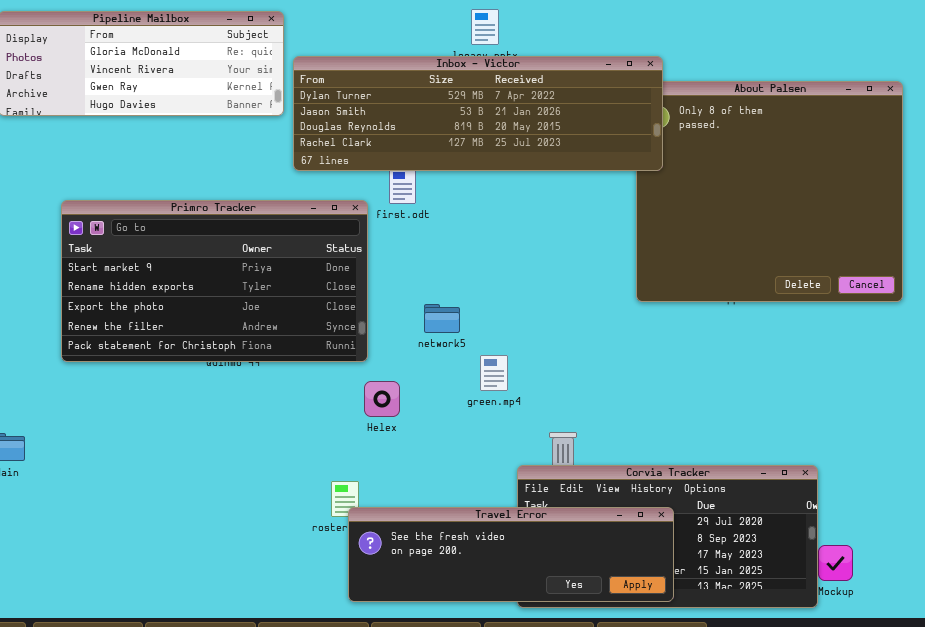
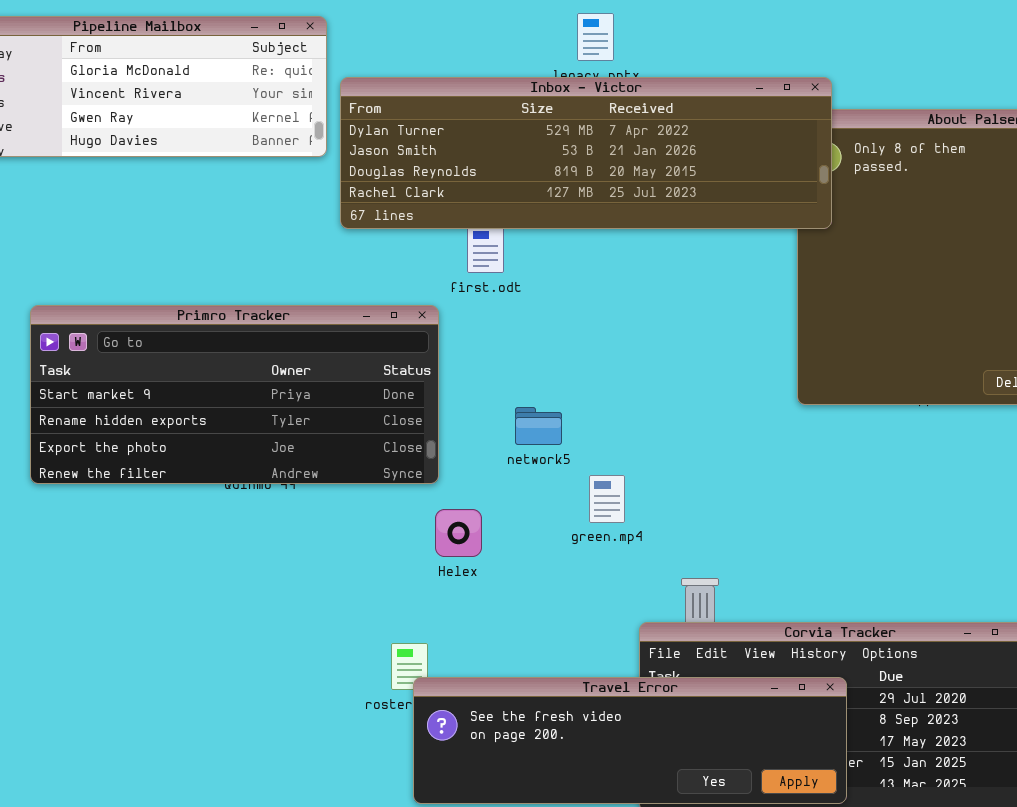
Primro Tracker: [61,200,368,362] -> [30,305,439,484], resized

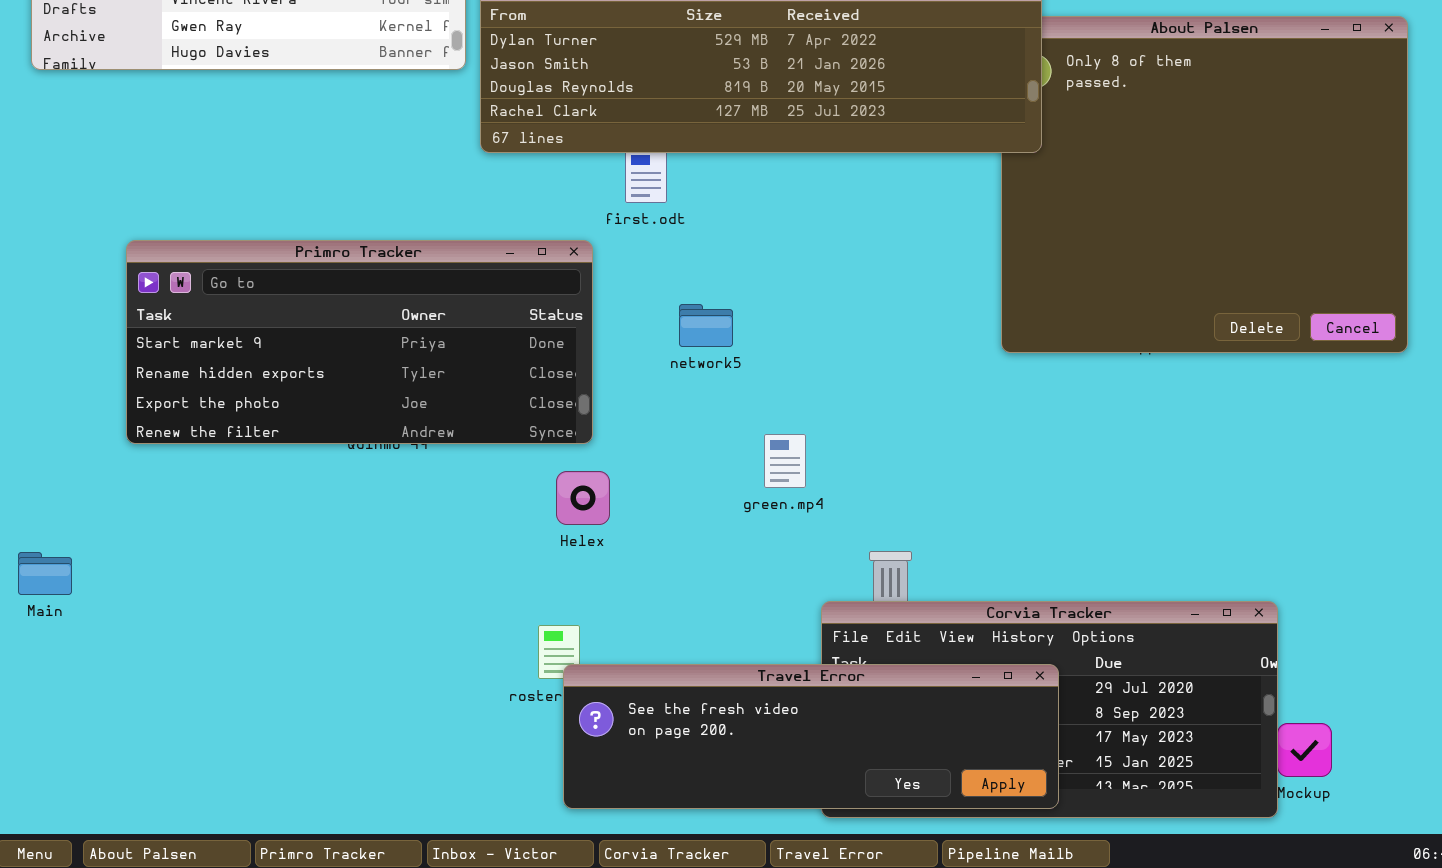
network5: [515,407,562,445] -> [679,304,733,347], moved
Helex: [435,509,482,557] -> [556,471,610,525], moved

